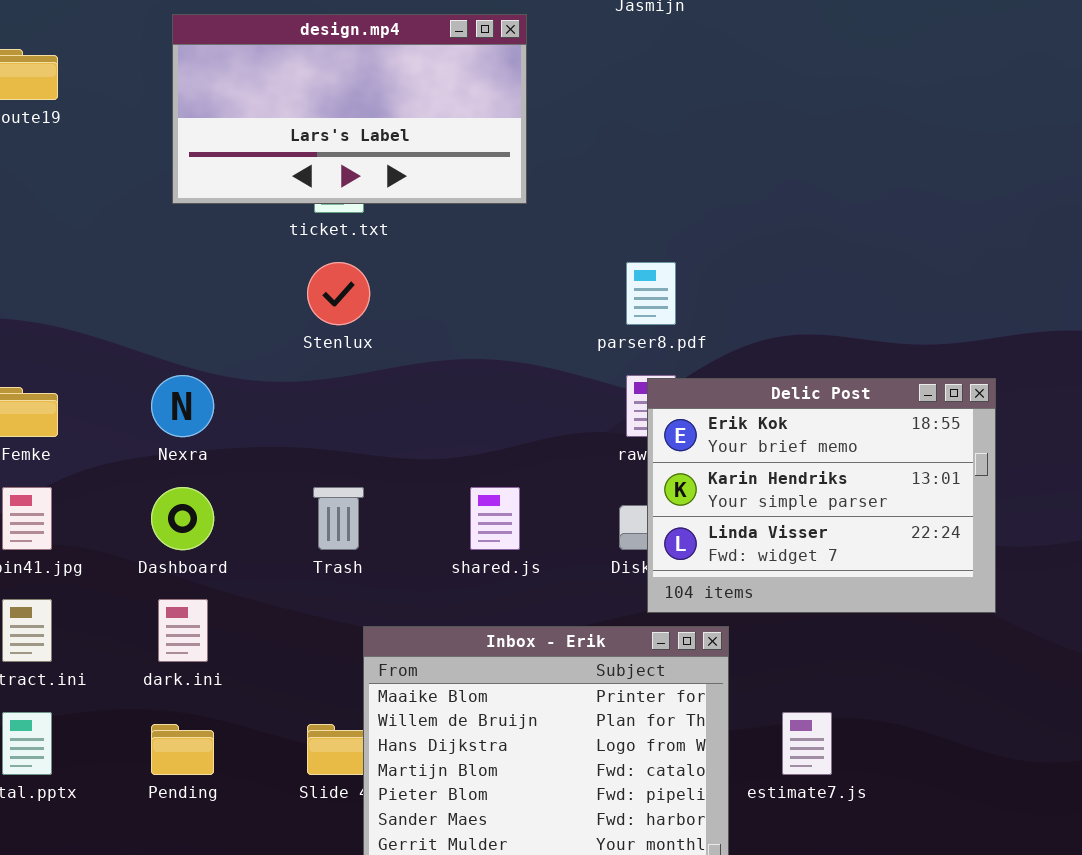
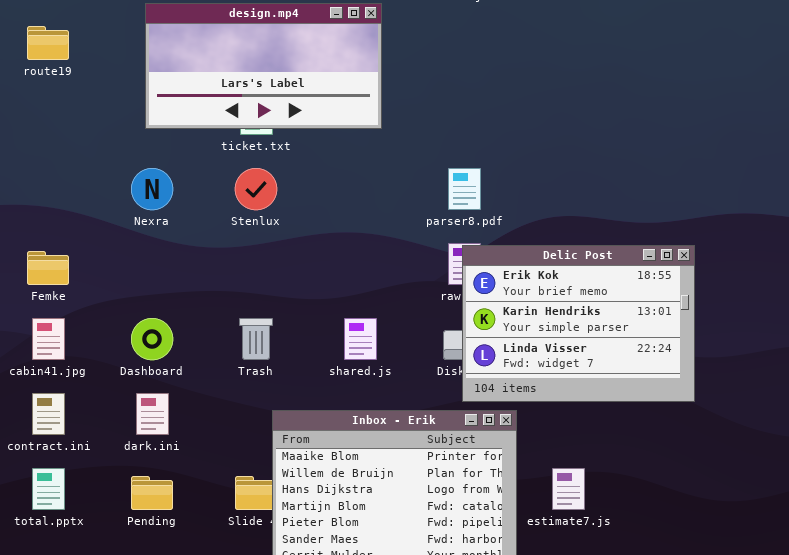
Nexra: [151,375,214,437] -> [131,168,173,210], moved

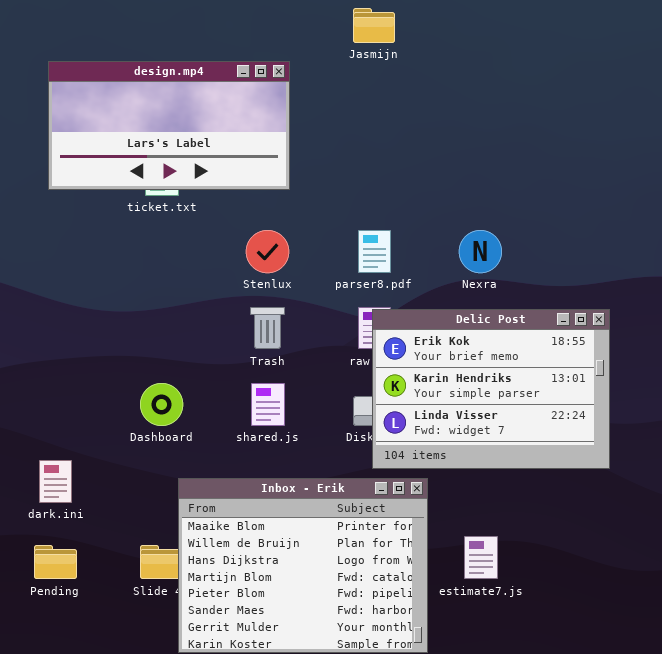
Nexra: [131,168,173,210] -> [459,230,502,273], moved
Stenlux: [235,168,277,210] -> [246,230,289,273], moved
Dashboard: [131,318,173,360] -> [140,383,183,426], moved
Trash: [239,318,273,360] -> [250,307,285,349], moved

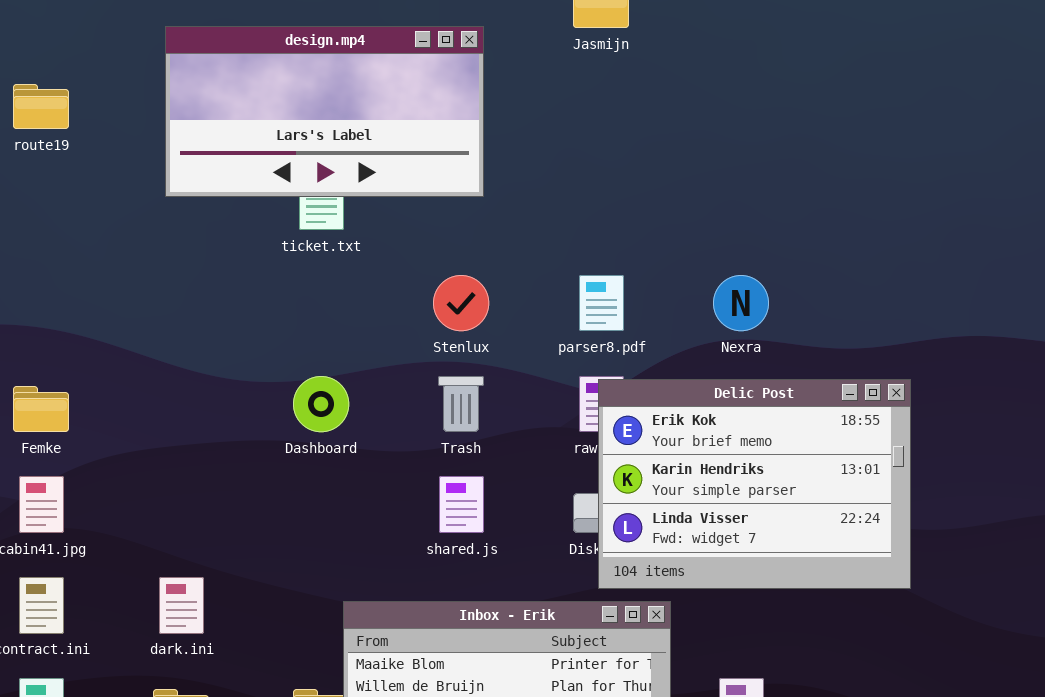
design.mp4: [48,61,290,190] -> [165,26,484,197], moved
Dashboard: [140,383,183,426] -> [293,376,349,432], moved

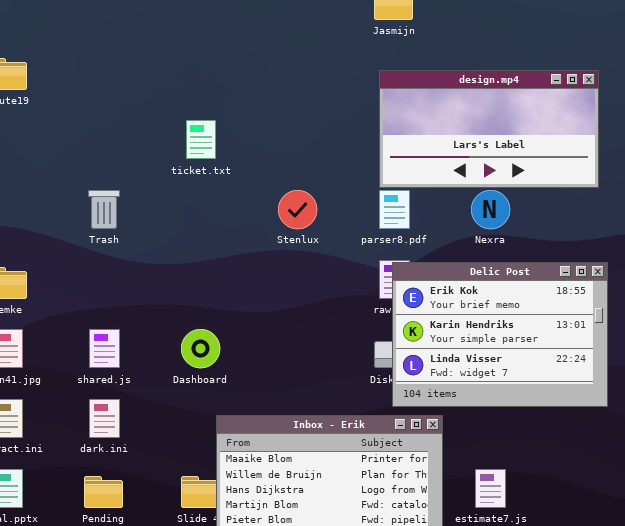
design.mp4: [165,26,484,197] -> [379,70,599,188], moved
Dashboard: [293,376,349,432] -> [181,329,220,368], moved
Trash: [438,376,484,432] -> [88,190,120,229], moved
shared.js: [439,476,484,533] -> [89,329,120,368], moved

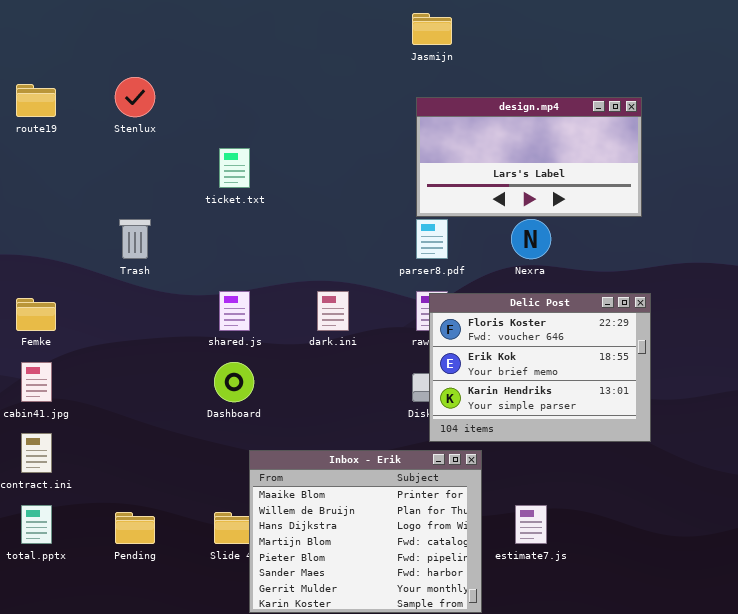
Stenlux: [278,190,317,229] -> [115,77,155,117], moved
Delic Post: [392,262,608,407] -> [429,293,651,442], scrolled up 1 row
shared.js: [89,329,120,368] -> [219,291,250,331], moved
dark.ini: [89,399,120,438] -> [317,291,349,331], moved

